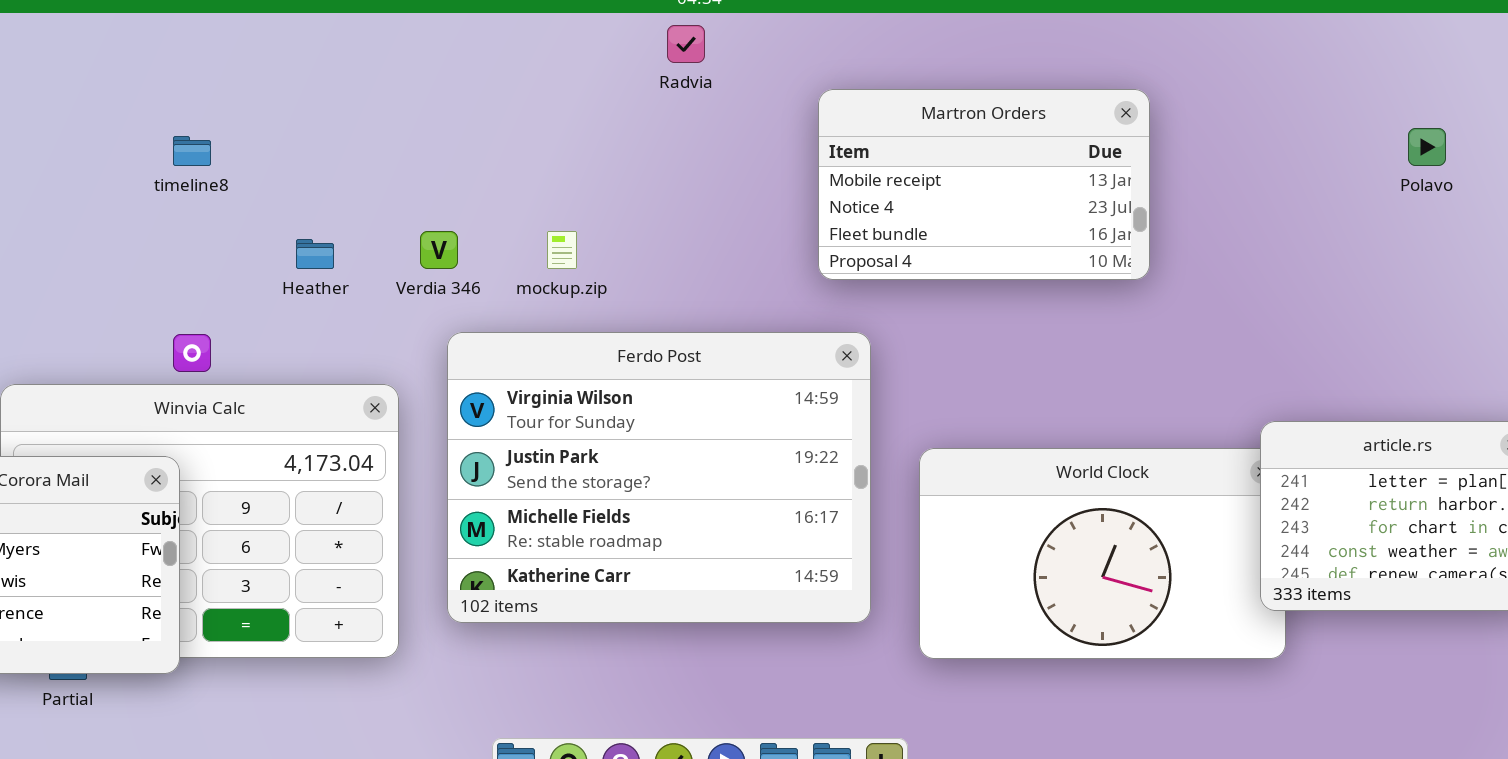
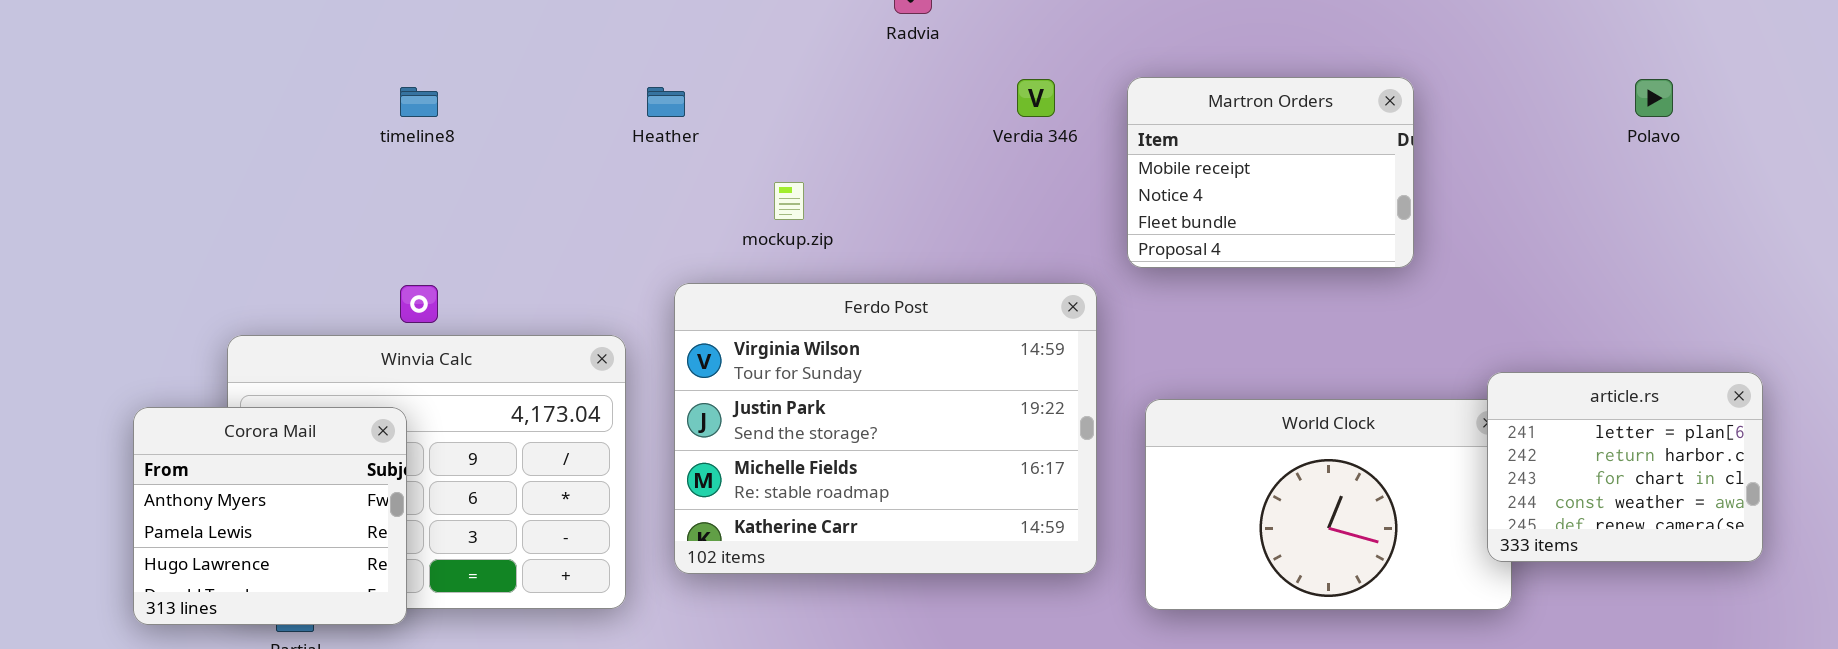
Martron Orders: [818,89,1150,280] -> [1127,77,1414,268], moved, resized
Verdia 346: [420,231,458,269] -> [1017,79,1055,117], moved
Heather: [296,239,334,269] -> [647,87,685,117], moved

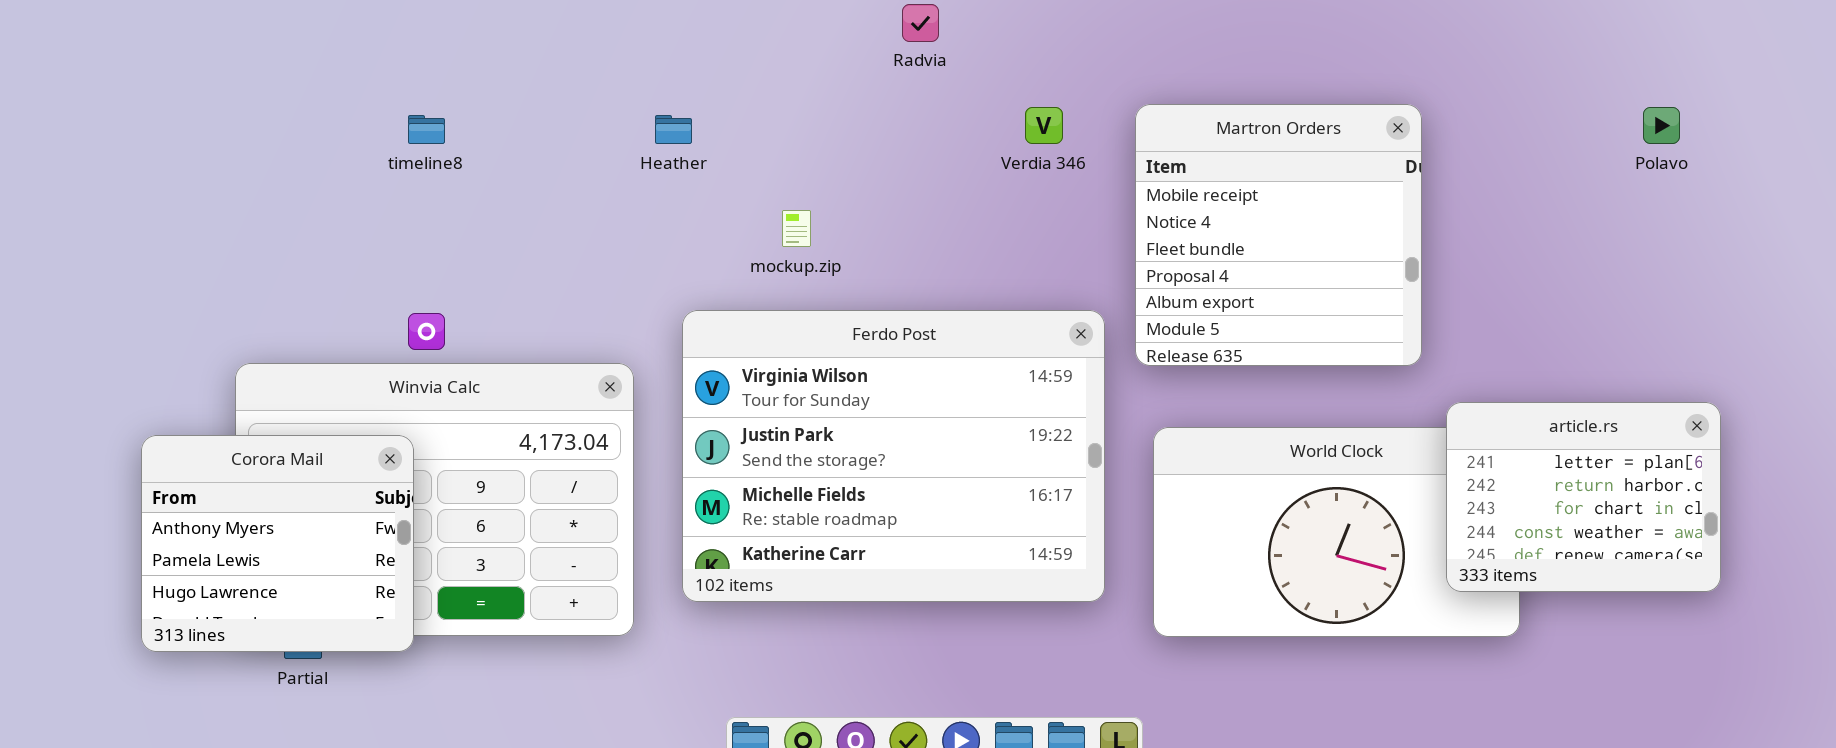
Martron Orders: [1127,77,1414,268] -> [1135,104,1422,366], resized
article.rs: [1487,372,1763,562] -> [1446,402,1721,592], moved

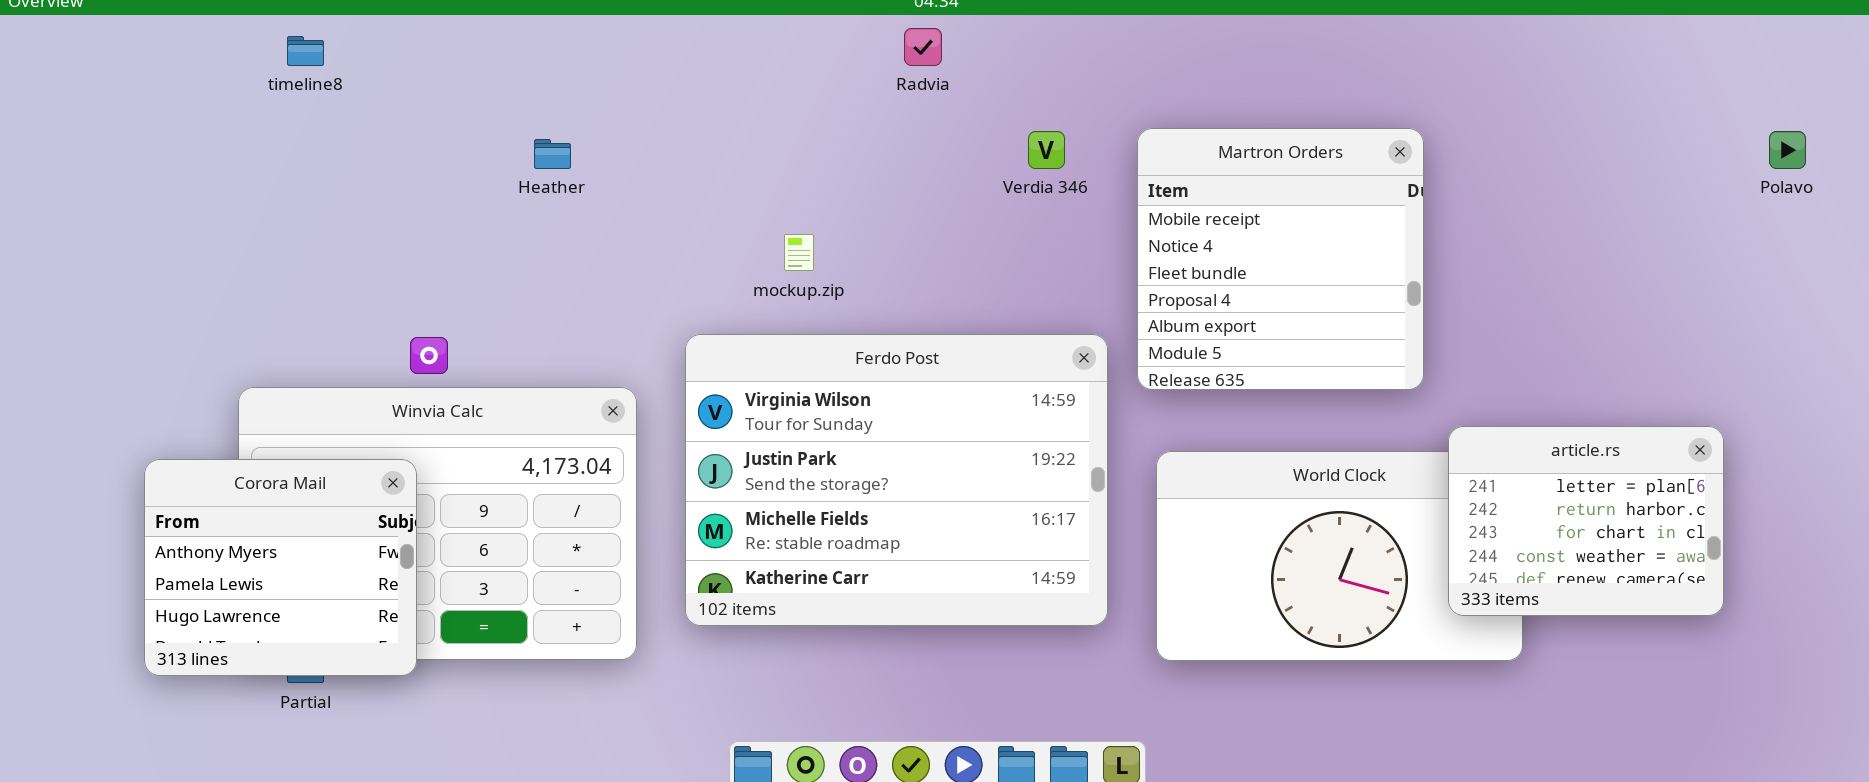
Polavo: [1643,107,1680,144] -> [1769,131,1806,169], moved
timeline8: [408,115,445,144] -> [287,36,324,66], moved
Heather: [655,115,692,144] -> [534,139,571,169], moved

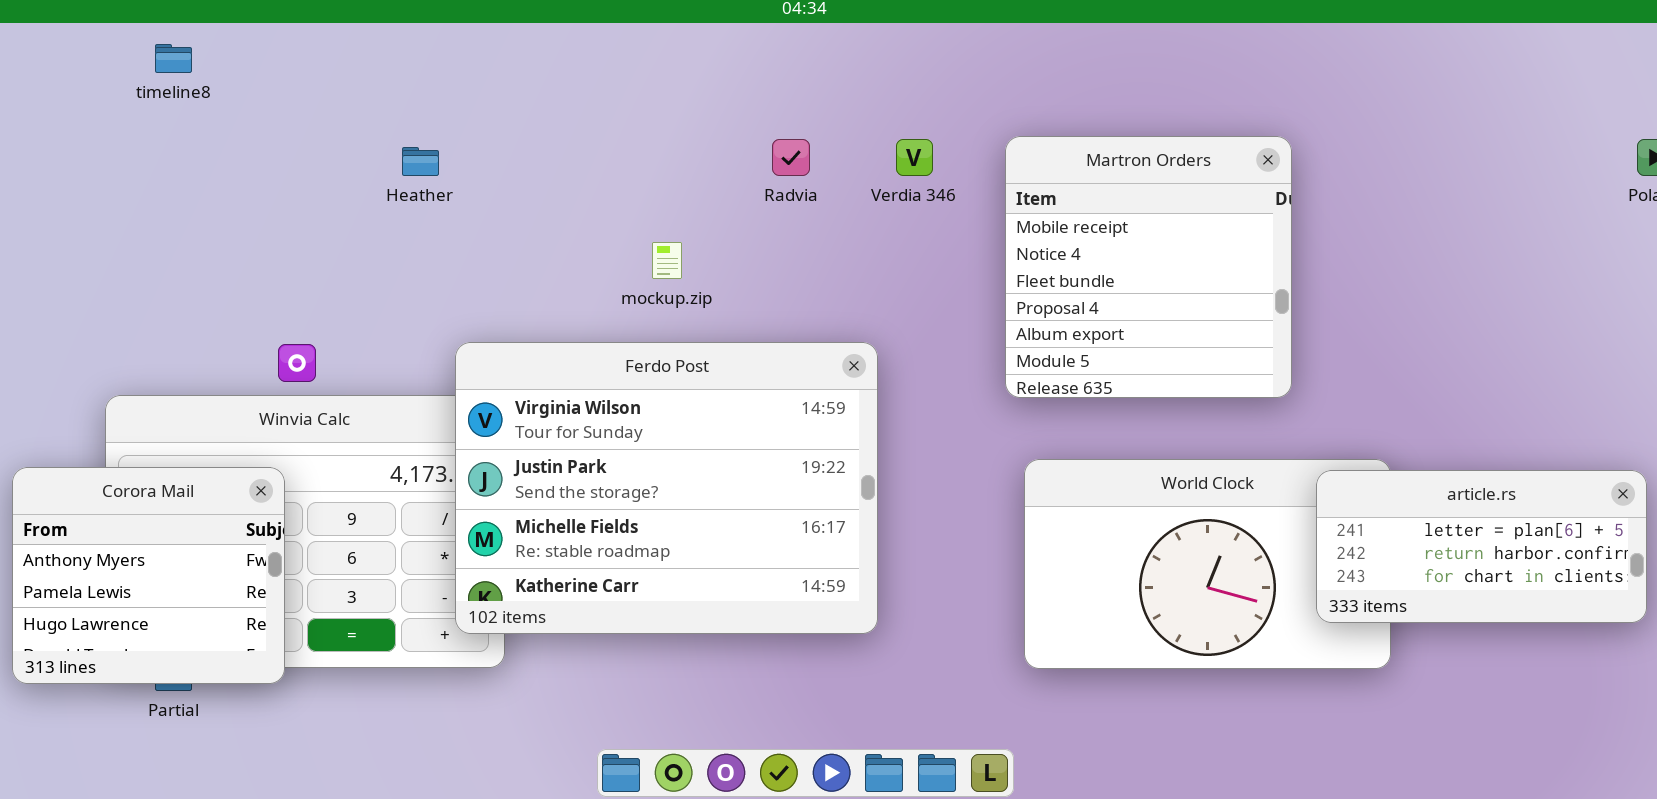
Radvia: [904,28,942,66] -> [772,139,810,176], moved
Ferdo Post: [685,334,1108,626] -> [455,342,878,634], moved
article.rs: [1448,426,1724,616] -> [1316,470,1647,623], resized

